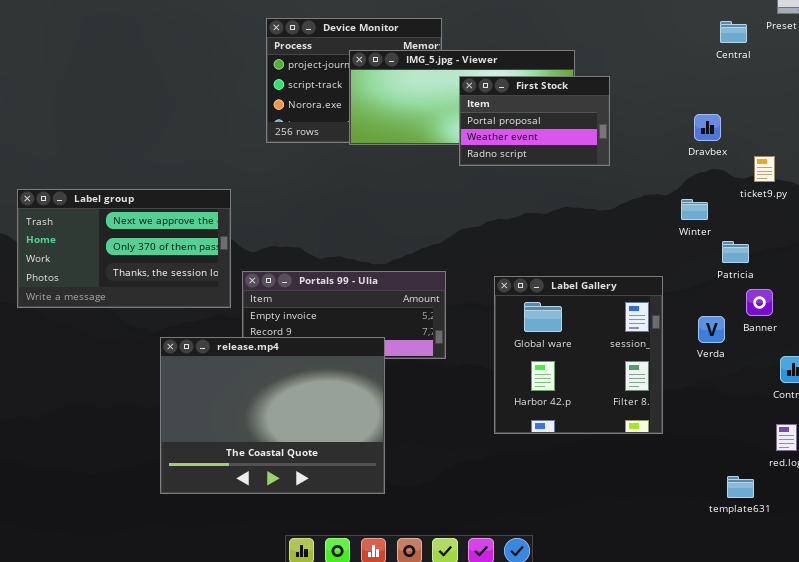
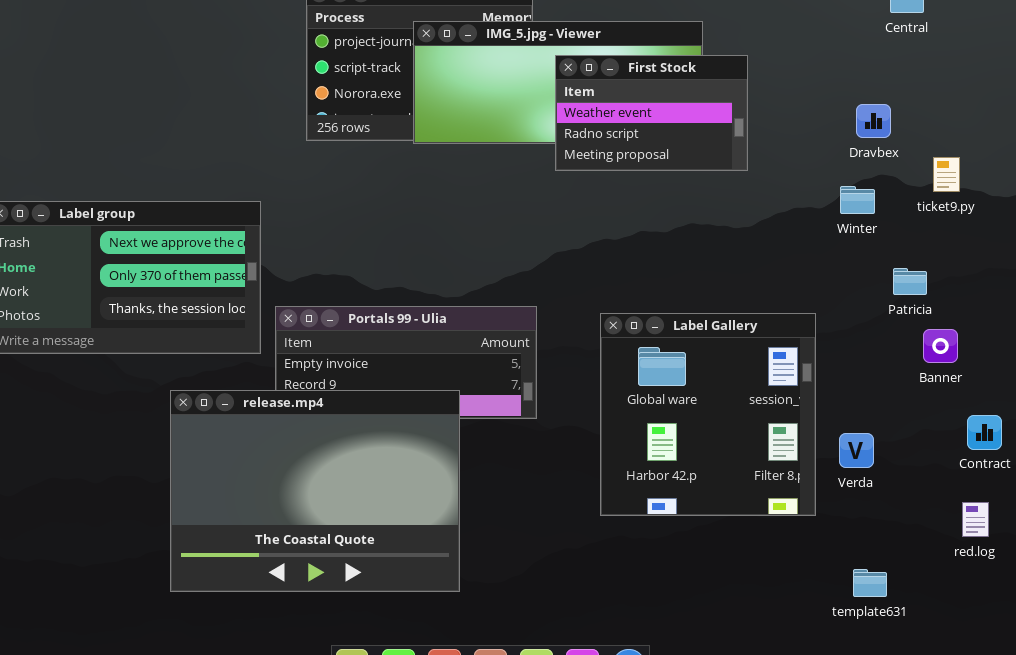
First Stock: [459,76,610,166] -> [555,55,748,171], scrolled down 1 row
Winter: [681,199,708,220] -> [840,186,875,214], moved
Verda: [698,316,725,343] -> [839,433,874,468], moved
template631: [727,476,754,498] -> [853,569,887,597], moved

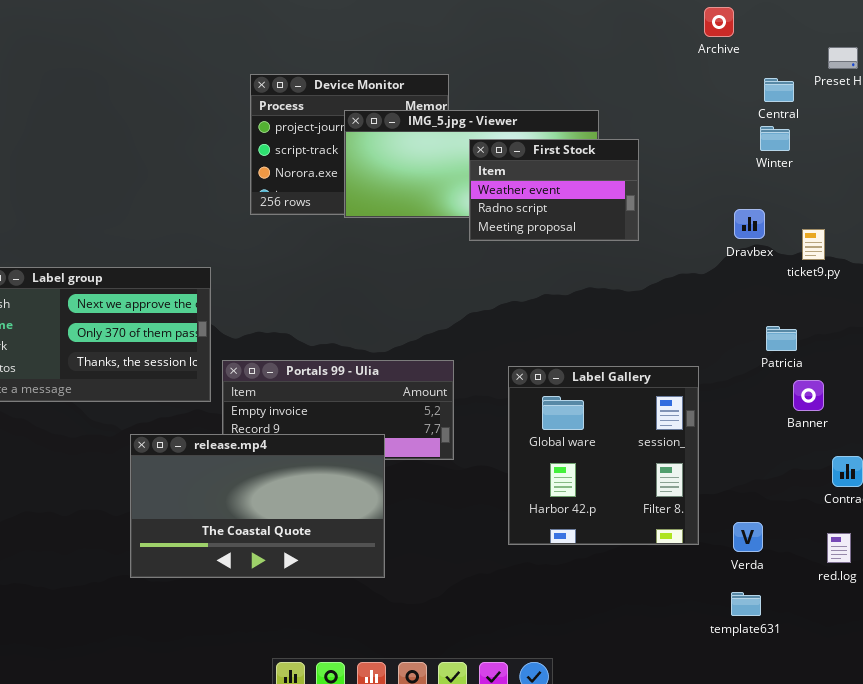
Dravbex: [856,104,891,138] -> [734,209,765,239], moved
Winter: [840,186,875,214] -> [760,126,790,151], moved
release.mp4: [170,390,460,592] -> [130,434,385,578], resized
Verda: [839,433,874,468] -> [733,522,763,552], moved

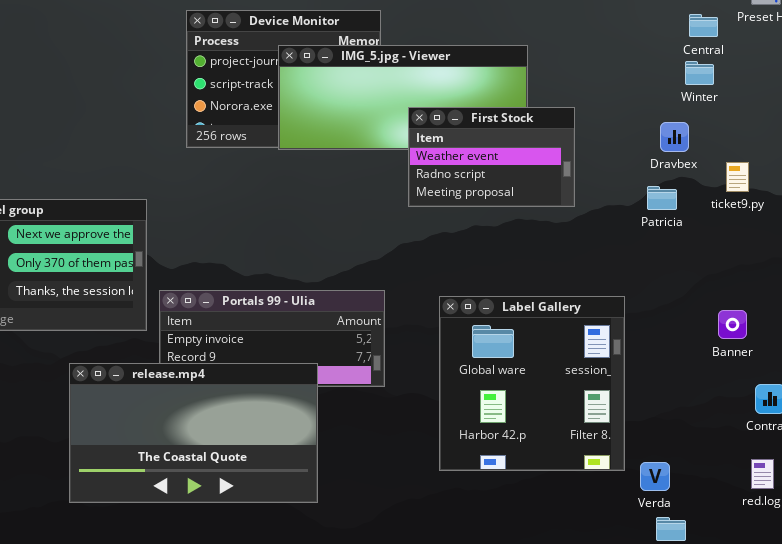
First Stock: [469,139,639,241] -> [408,107,575,207], moved
Dravbex: [734,209,765,239] -> [660,122,689,152], moved
Patricia: [766,326,797,351] -> [647,186,677,210], moved
Verda: [733,522,763,552] -> [640,462,670,491], moved

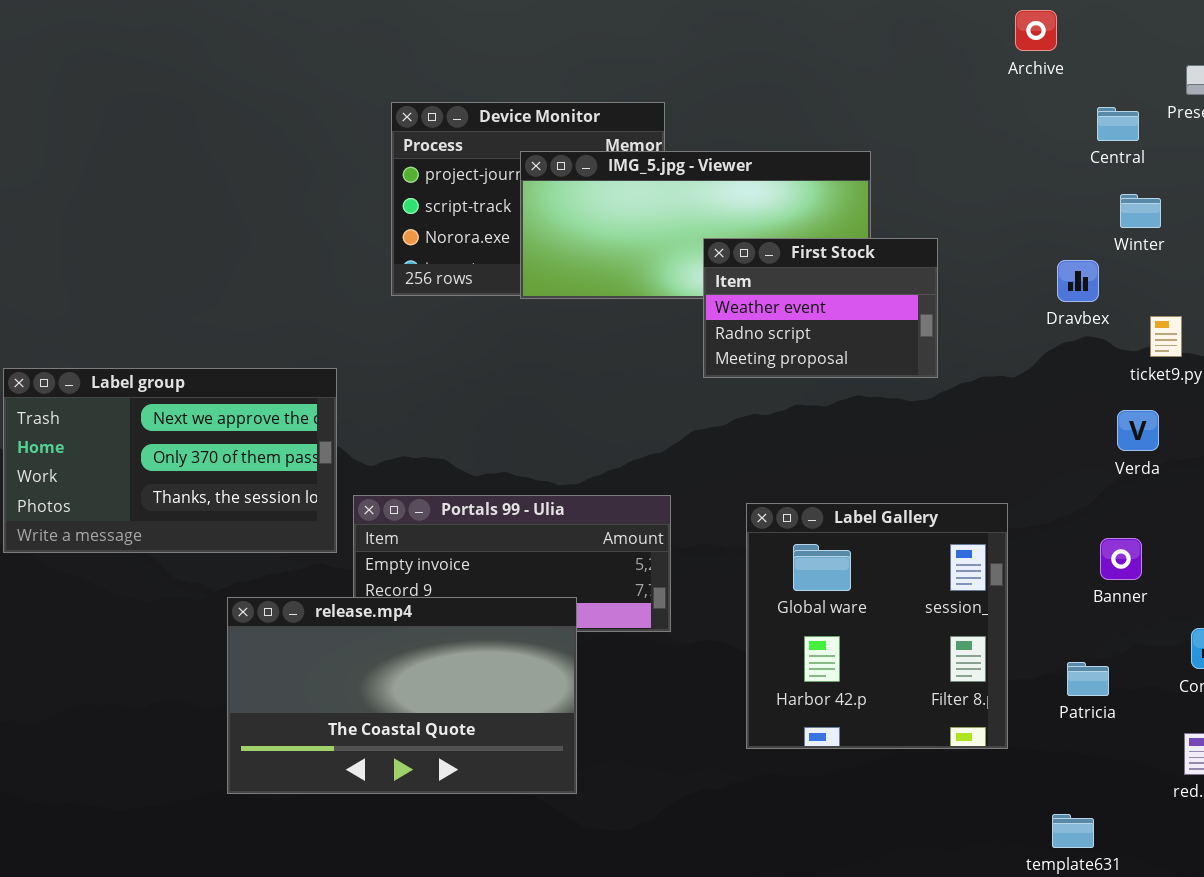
Winter: [685,61,714,85] -> [1120,194,1161,228], moved
Patricia: [647,186,677,210] -> [1067,662,1109,696], moved
Banner: [718,310,747,339] -> [1100,538,1142,580], moved
Verda: [640,462,670,491] -> [1117,410,1159,451], moved

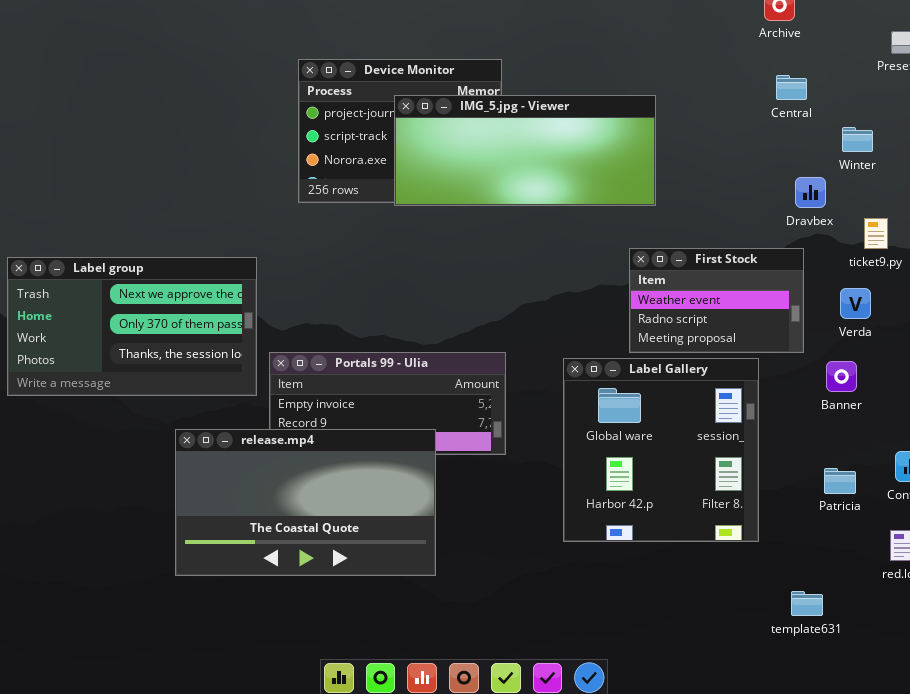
Central: [1097,107,1139,141] -> [776,75,807,100], moved
First Stock: [703,238,938,378] -> [629,248,804,353], moved
Banner: [1100,538,1142,580] -> [826,361,857,392], moved
Patricia: [1067,662,1109,696] -> [824,468,856,494], moved

